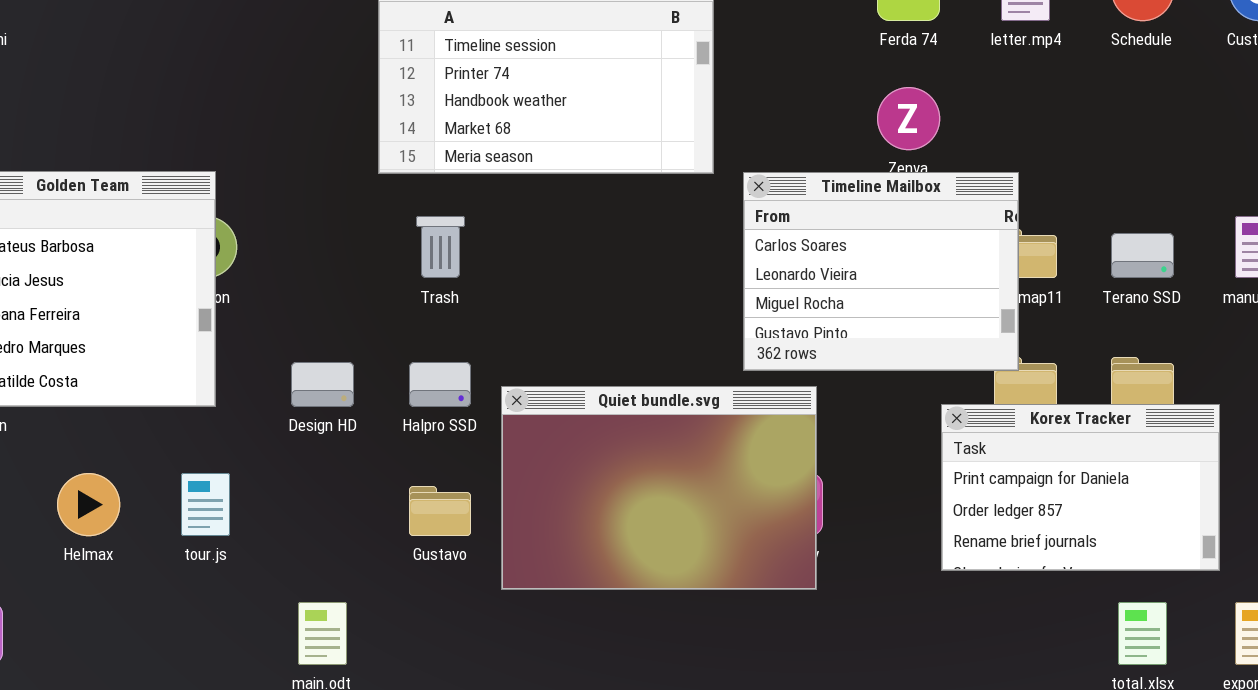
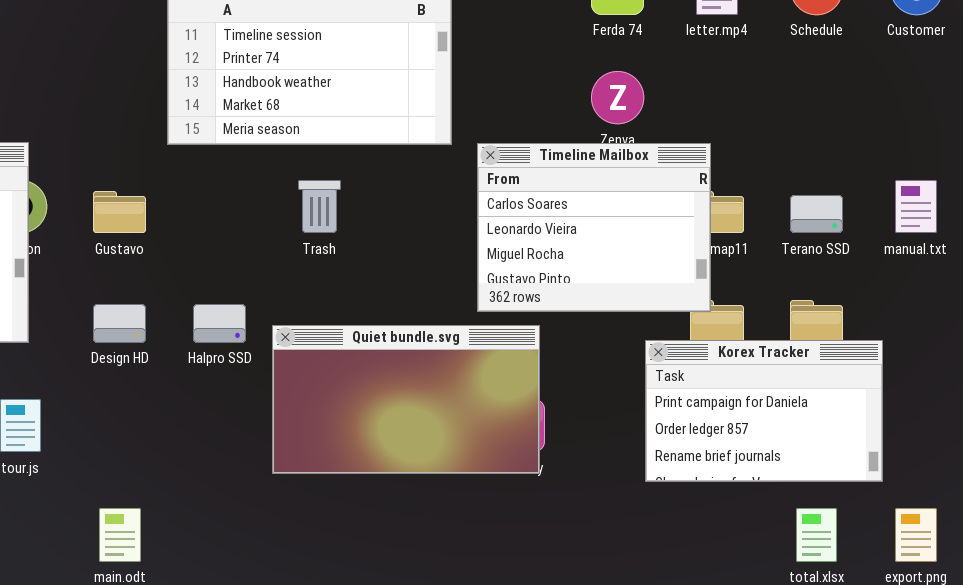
Trash: [416,216,465,278] -> [298,180,341,233], moved
Quiet bundle.svg: [501,386,817,590] -> [272,325,540,474], resized
Gustavo: [409,486,471,536] -> [93,191,146,233], moved

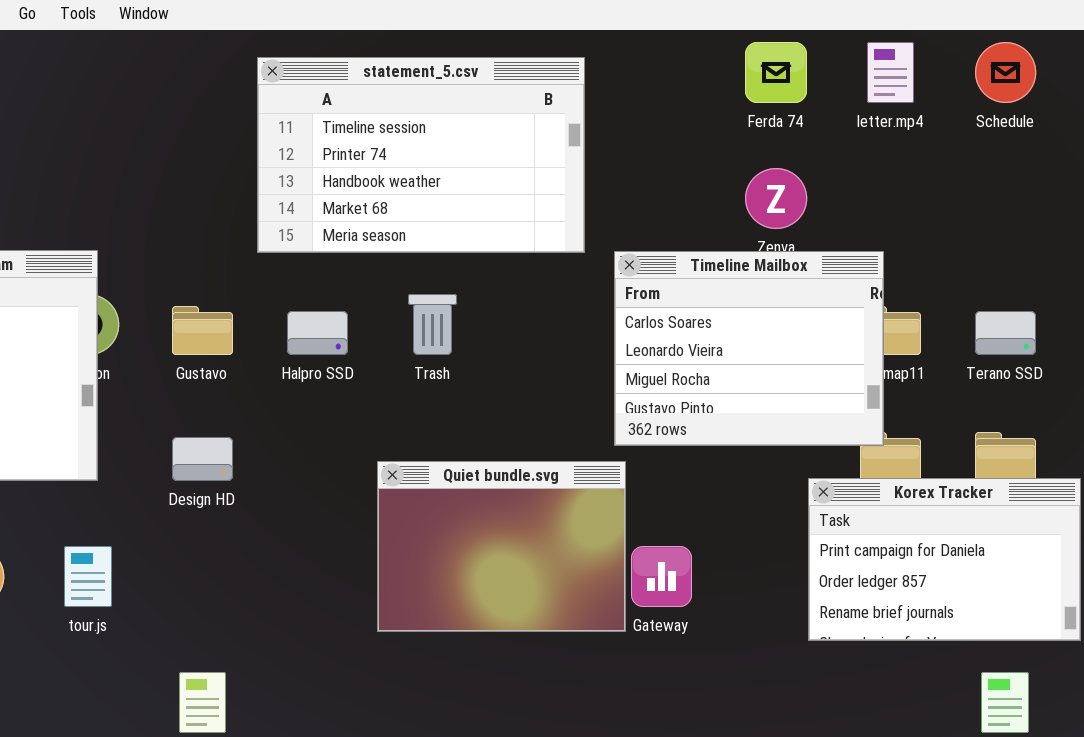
Halpro SSD: [193,304,246,343] -> [287,311,348,355], moved
Quiet bundle.svg: [272,325,540,474] -> [377,461,626,632], resized

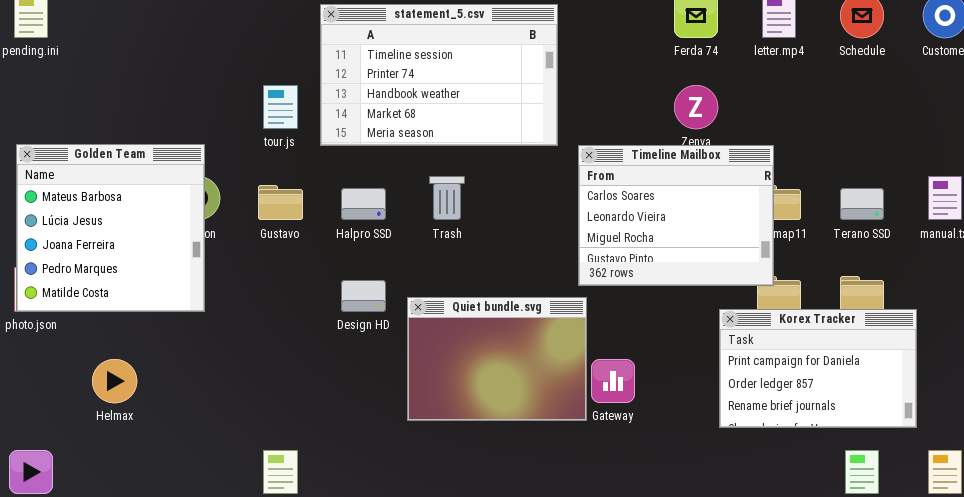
Design HD: [172,437,233,481] -> [341,280,386,312], moved
tour.js: [64,546,112,607] -> [263,85,298,129], moved

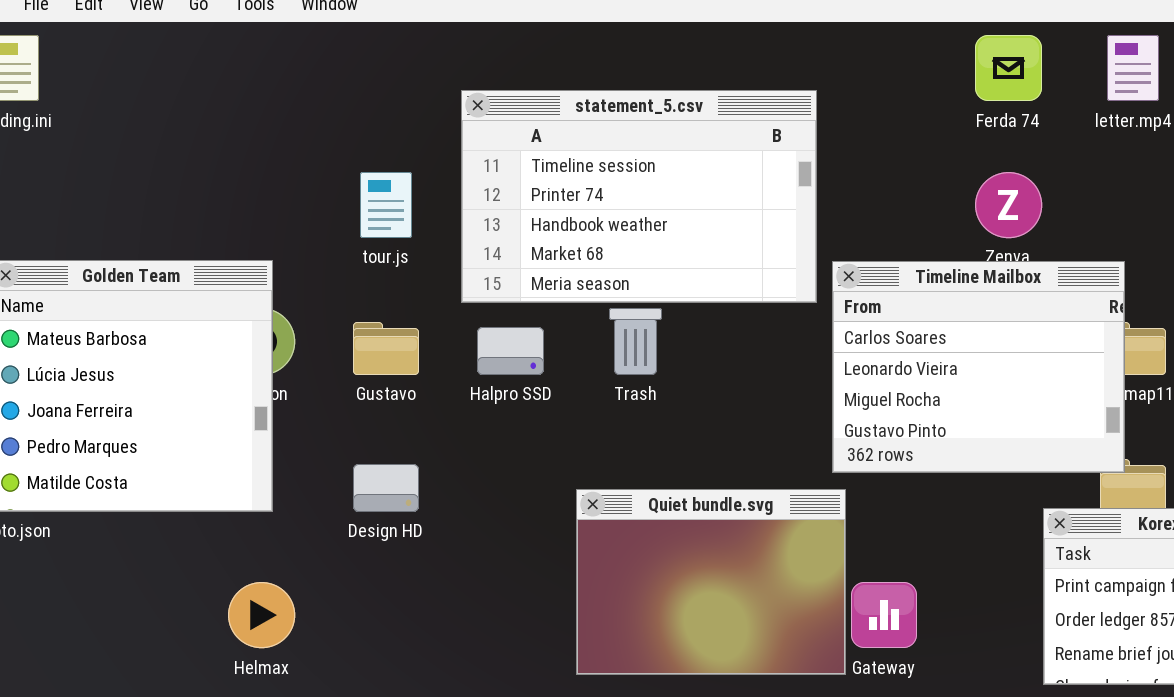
statement_5.csv: [320,4,558,146] -> [461,90,817,303], moved
Design HD: [341,280,386,312] -> [353,464,419,512], moved
Helmax: [92,359,137,403] -> [228,582,295,648], moved

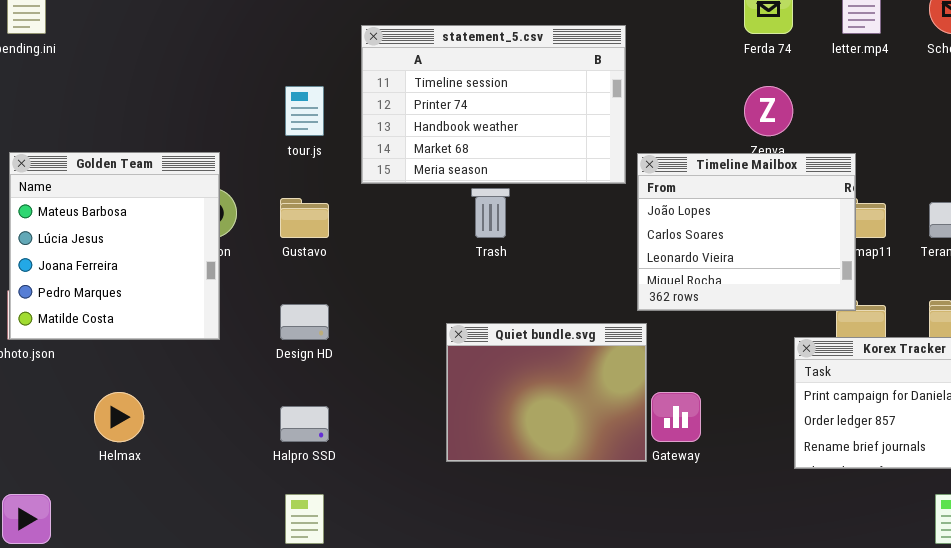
Timeline Mailbox: [832,261,1125,473] -> [637,153,856,311], scrolled up 1 row
Halpro SSD: [477,327,544,375] -> [280,406,329,442], moved
Helmax: [228,582,295,648] -> [94,392,144,442], moved

